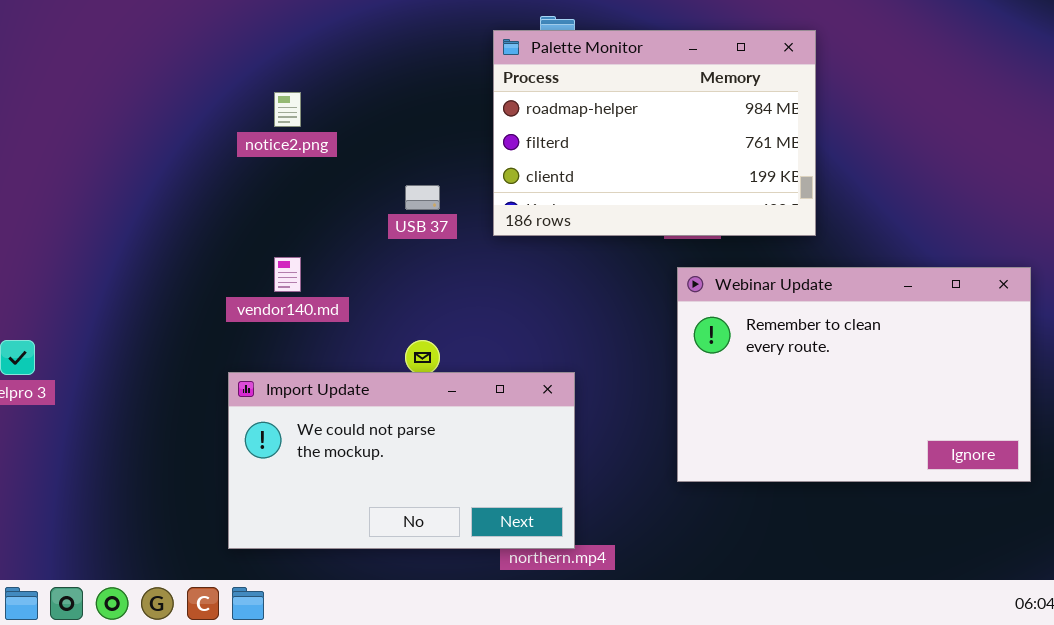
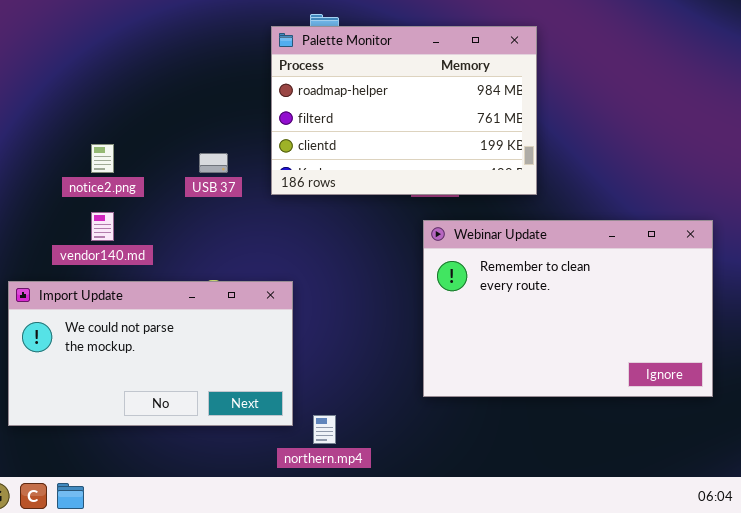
notice2.png: [274,92,301,127] -> [91,144,114,173], moved
Import Update: [228,372,575,549] -> [8,281,293,426], moved

